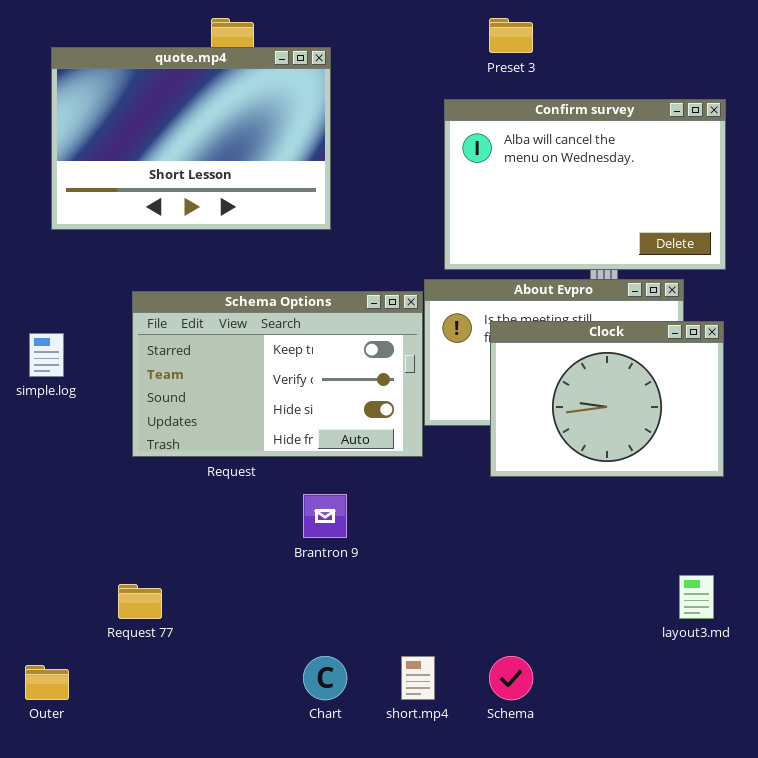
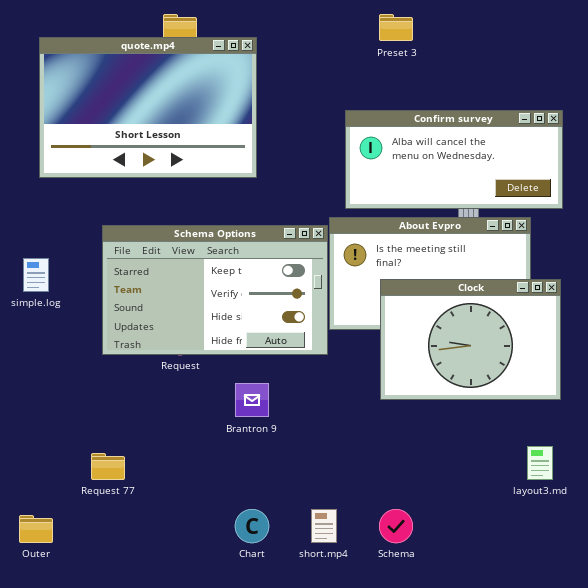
Confirm survey: [444,99,726,270] -> [345,110,563,209], resized
Clock: [490,321,724,477] -> [380,279,561,400], moved

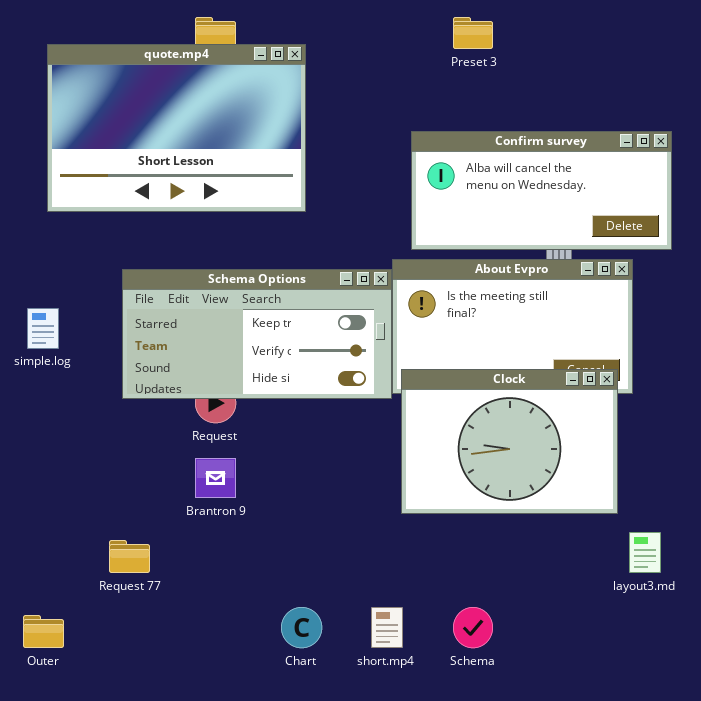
Schema Options: [102,225,328,355] -> [122,269,392,399], resized
Clock: [380,279,561,400] -> [401,369,618,514], moved
Brantron 9: [235,383,269,417] -> [195,458,236,498], moved

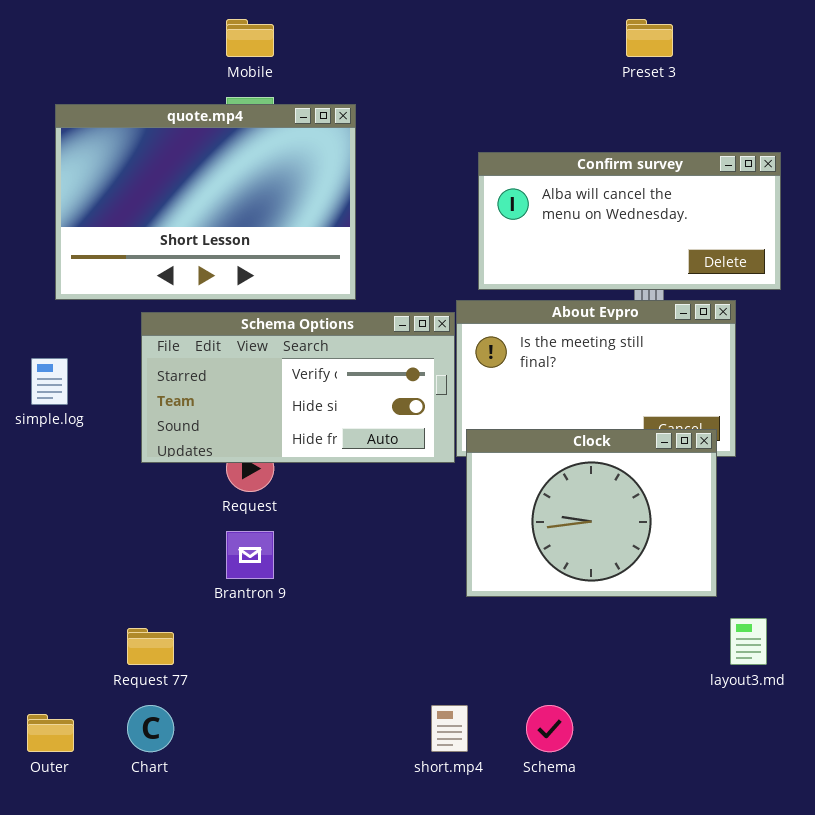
Preset 3: [453,17,493,49] -> [626,19,673,57], moved
quote.mp4: [47,44,306,212] -> [55,104,356,300], moved
Schema Options: [122,269,392,399] -> [141,312,455,463], scrolled down 1 row
Chart: [281,607,322,648] -> [127,705,174,752], moved

